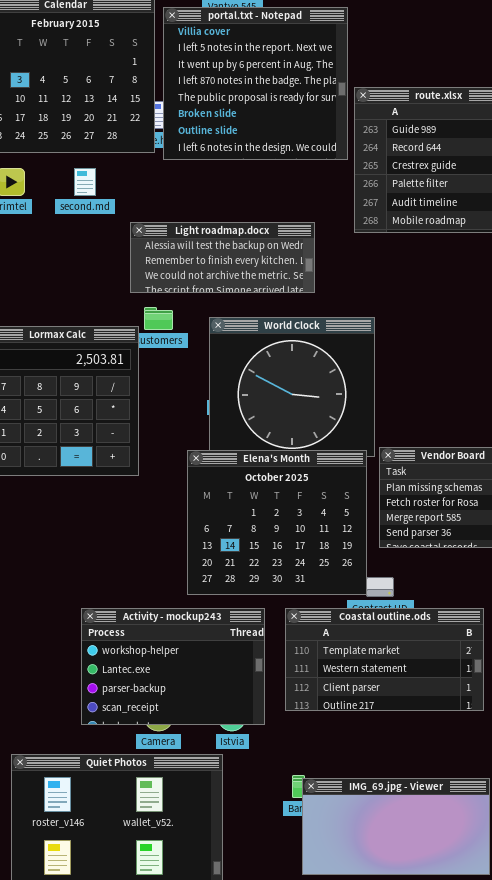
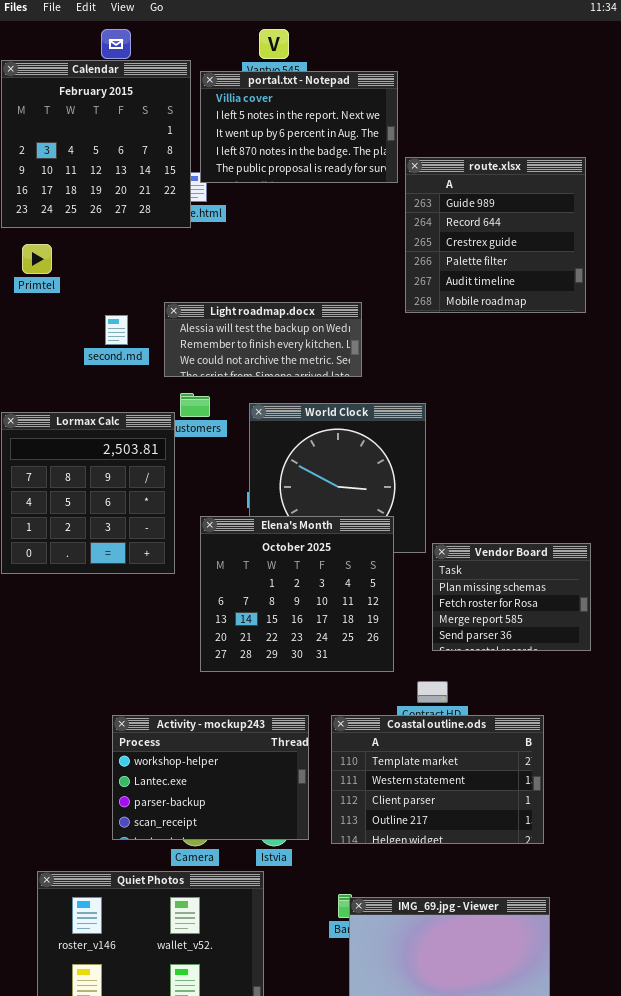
portal.txt - Notepad: [163,7,348,160] -> [200,71,398,183], resized
second.md: [74,168,96,196] -> [105,315,128,345], moved
Elena's Month: [187,450,367,595] -> [200,516,394,672], moved
Coastal outline.ods: [285,608,484,711] -> [331,715,544,844], resized

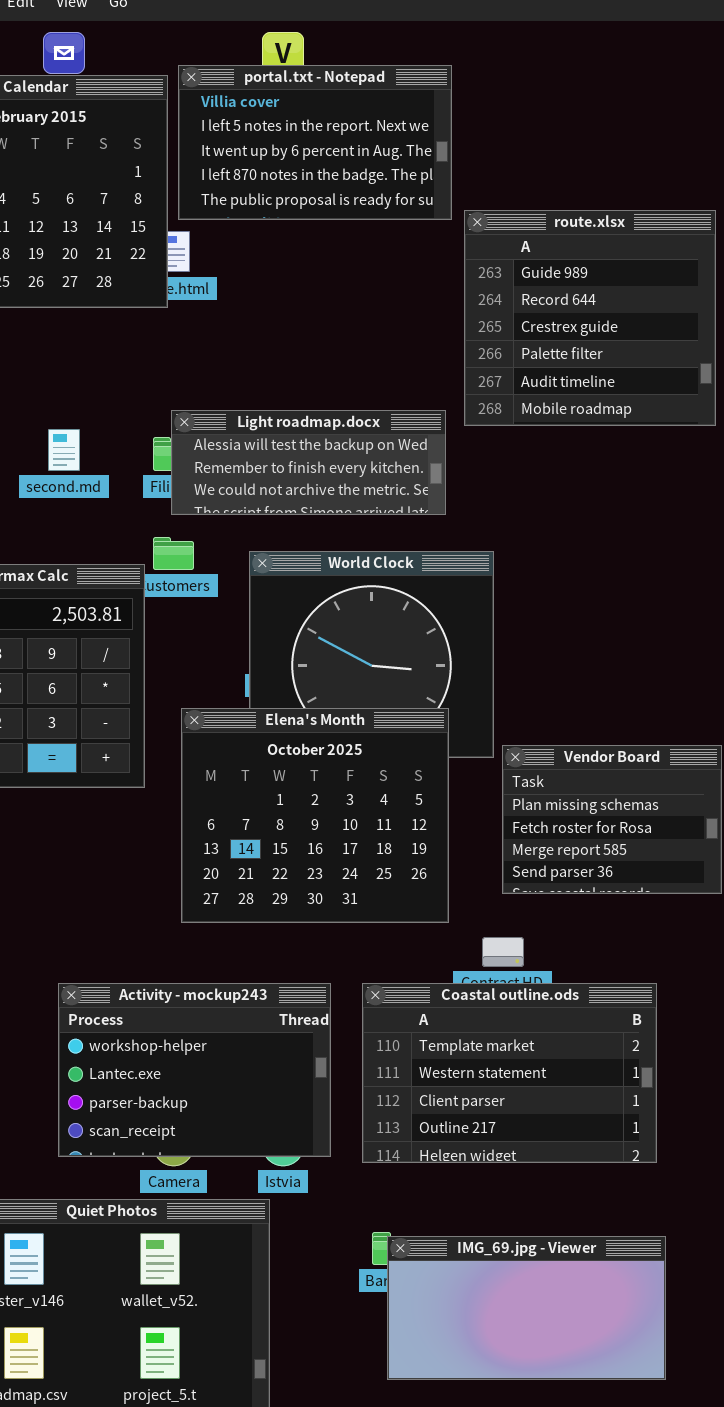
portal.txt - Notepad: [200,71,398,183] -> [178,65,452,220], moved
Light roadmap.docx: [164,302,362,377] -> [171,410,446,515], moved

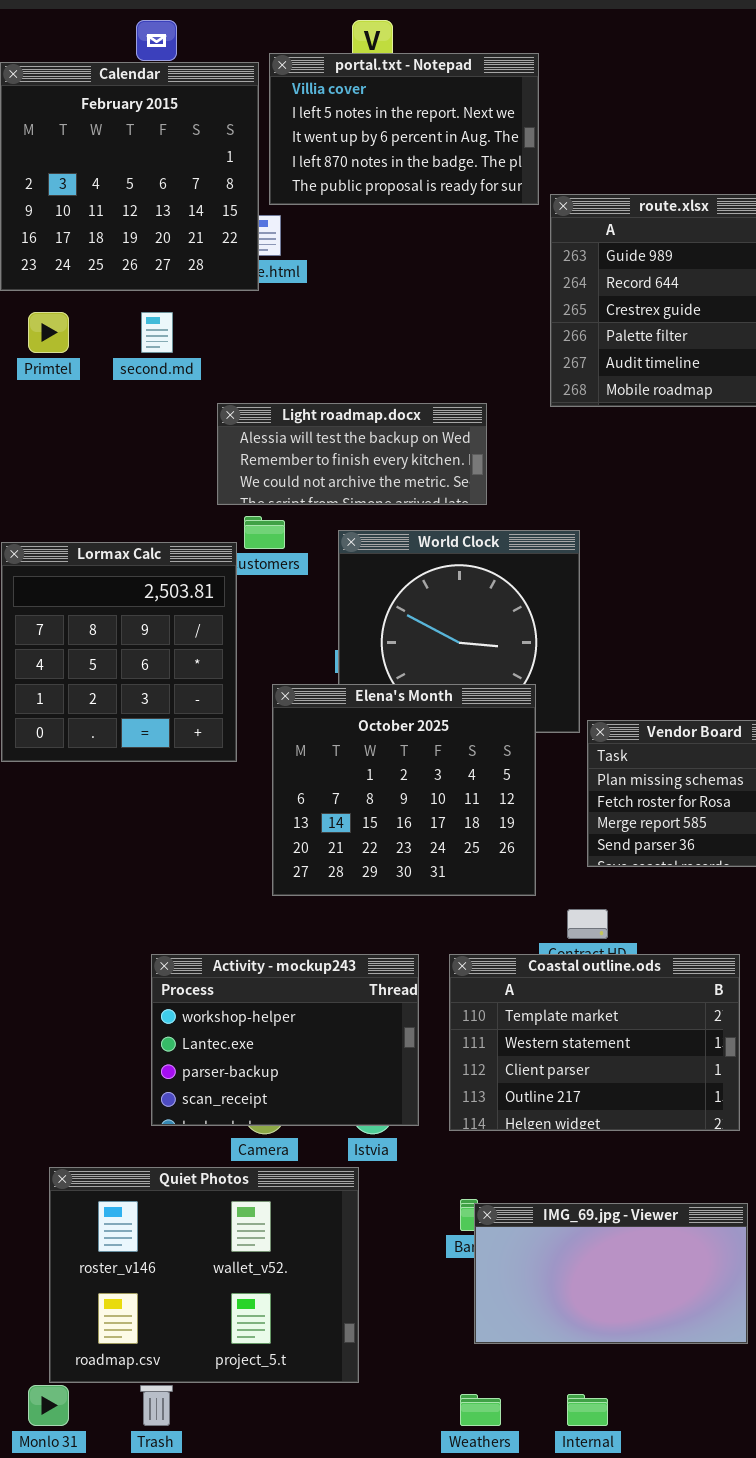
Light roadmap.docx: [171,410,446,515] -> [217,403,487,505], moved
second.md: [48,429,80,471] -> [141,312,173,353], moved

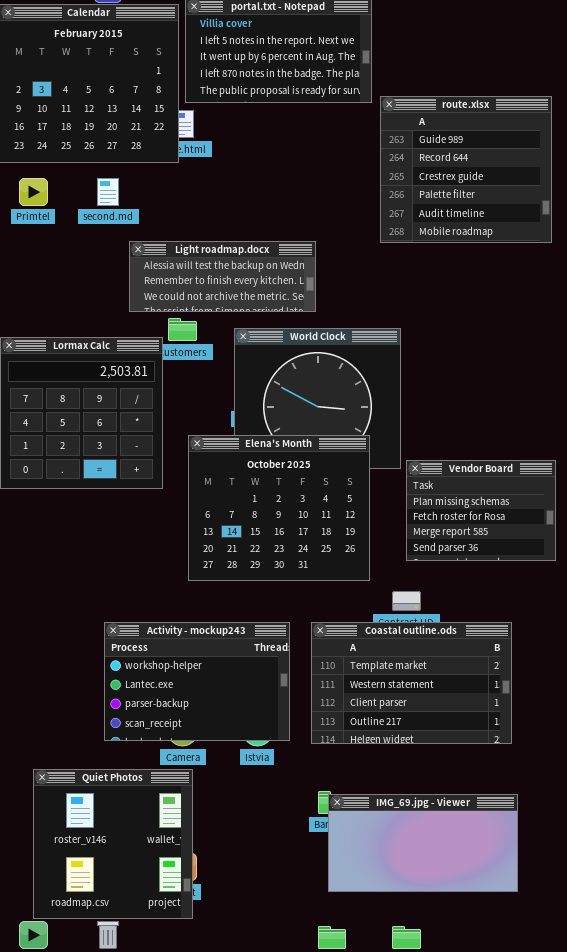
Light roadmap.docx: [217,403,487,505] -> [129,241,316,312], moved
Quiet Photos: [49,1167,359,1383] -> [33,769,193,919], resized

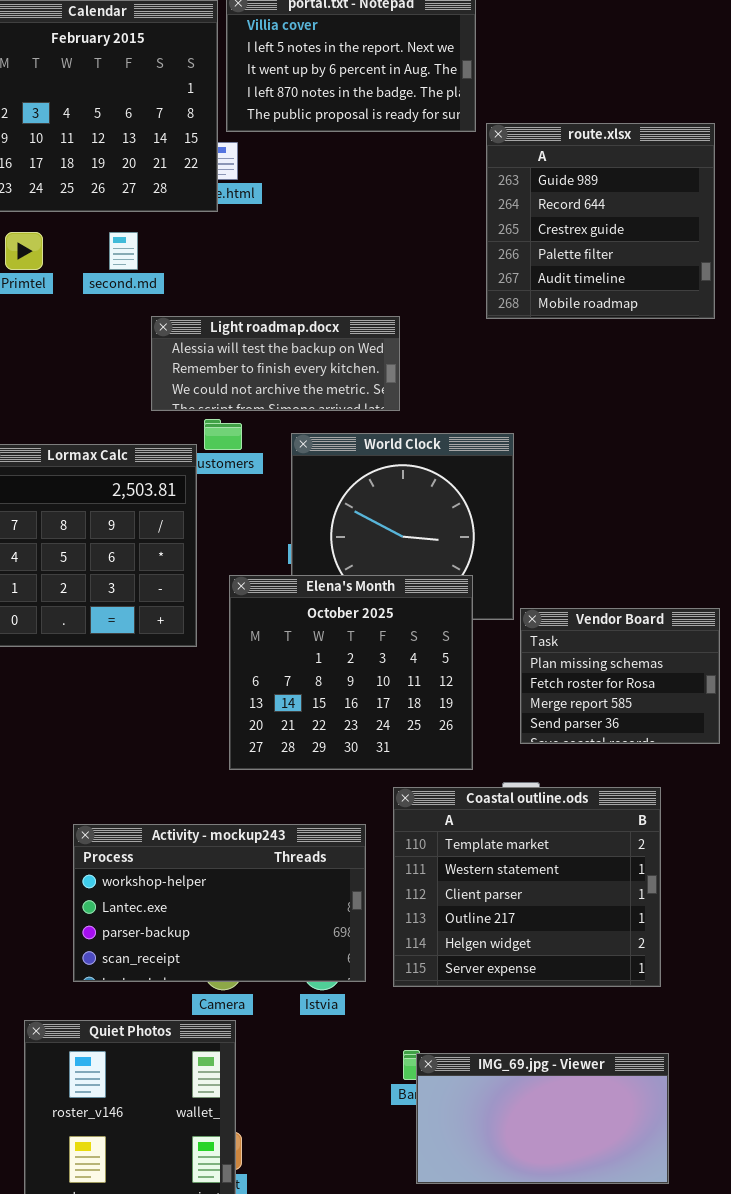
Activity - mockup243: [104,622,290,741] -> [73,824,366,982], resized
Coastal outline.ods: [311,622,512,744] -> [393,787,661,987], resized

